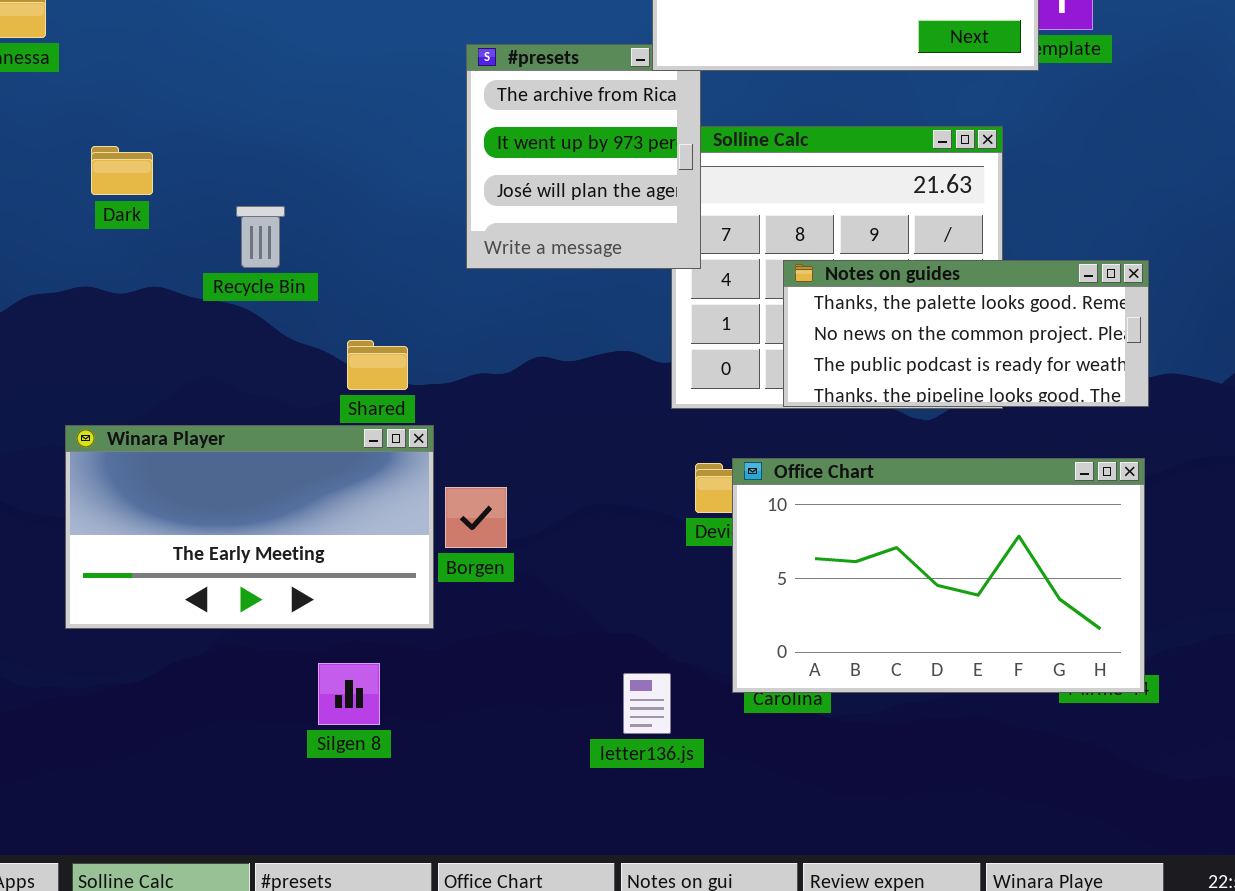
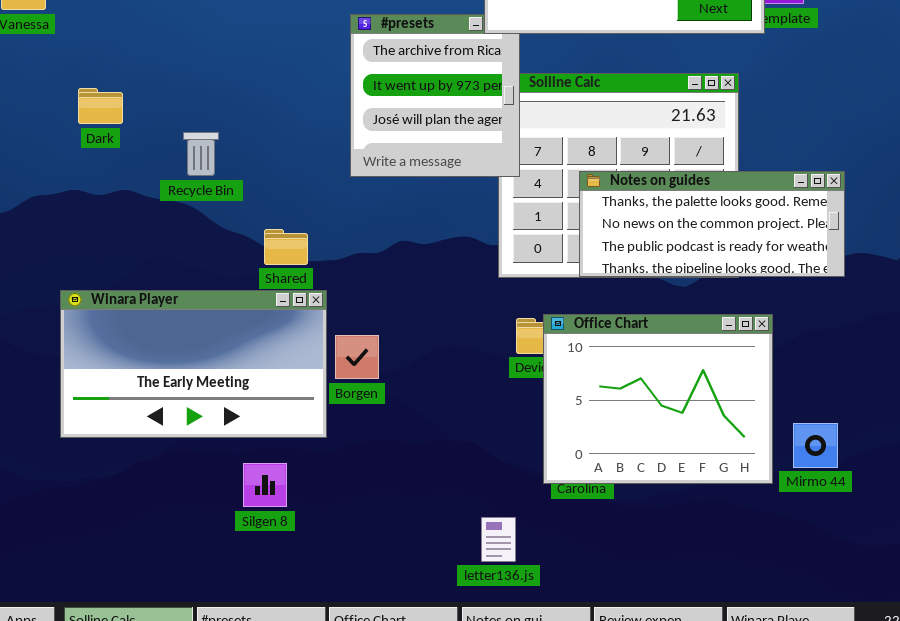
Office Chart: [732,458,1145,693] -> [543,314,773,484], resized
letter136.js: [623,673,671,734] -> [481,517,516,562], moved

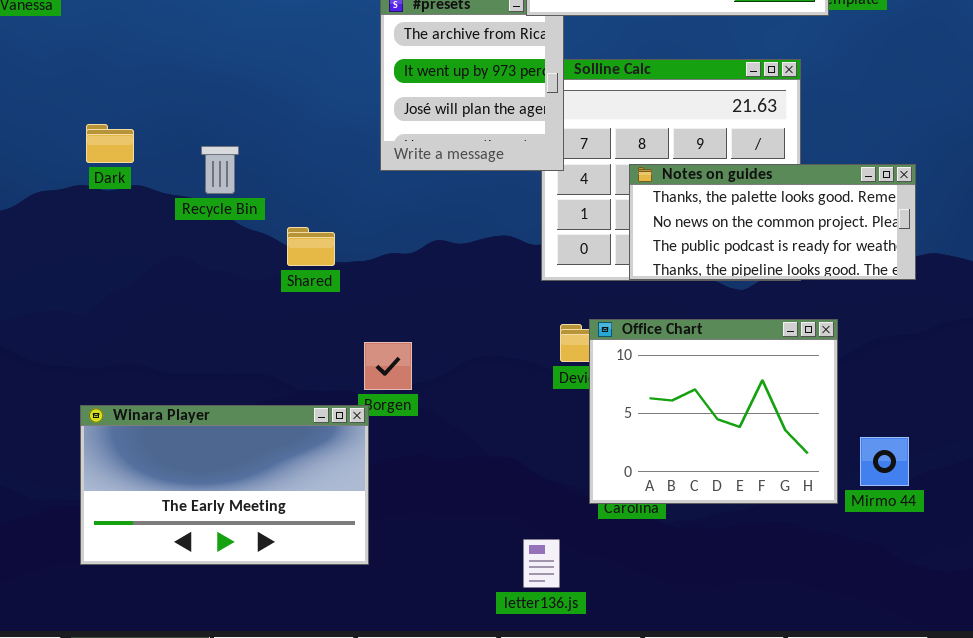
Dark: [78,88,123,124] -> [86,124,134,163], moved
Recycle Bin: [183,132,219,176] -> [201,146,239,194], moved
Winara Player: [60,290,327,438] -> [80,405,369,565], moved

